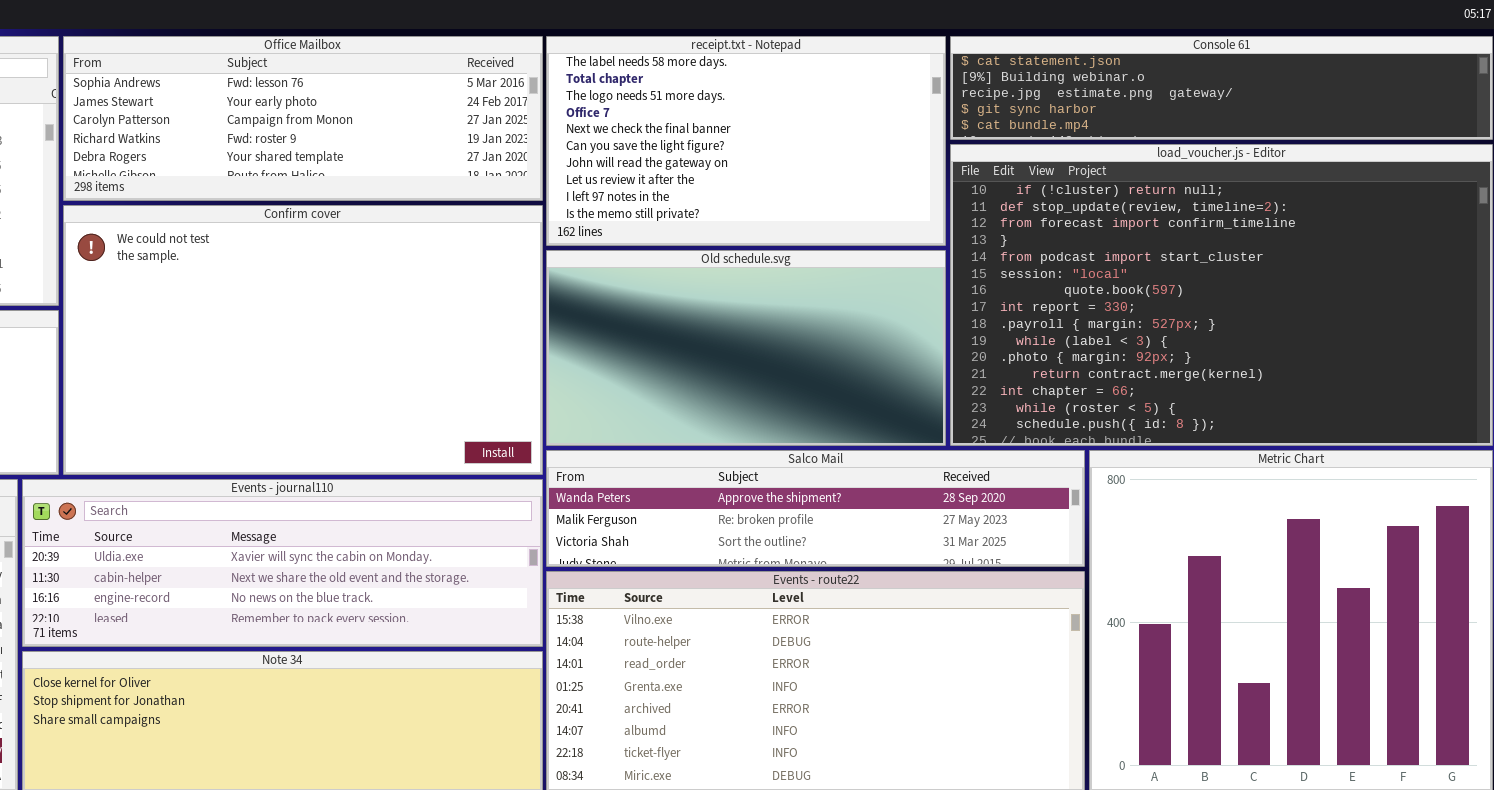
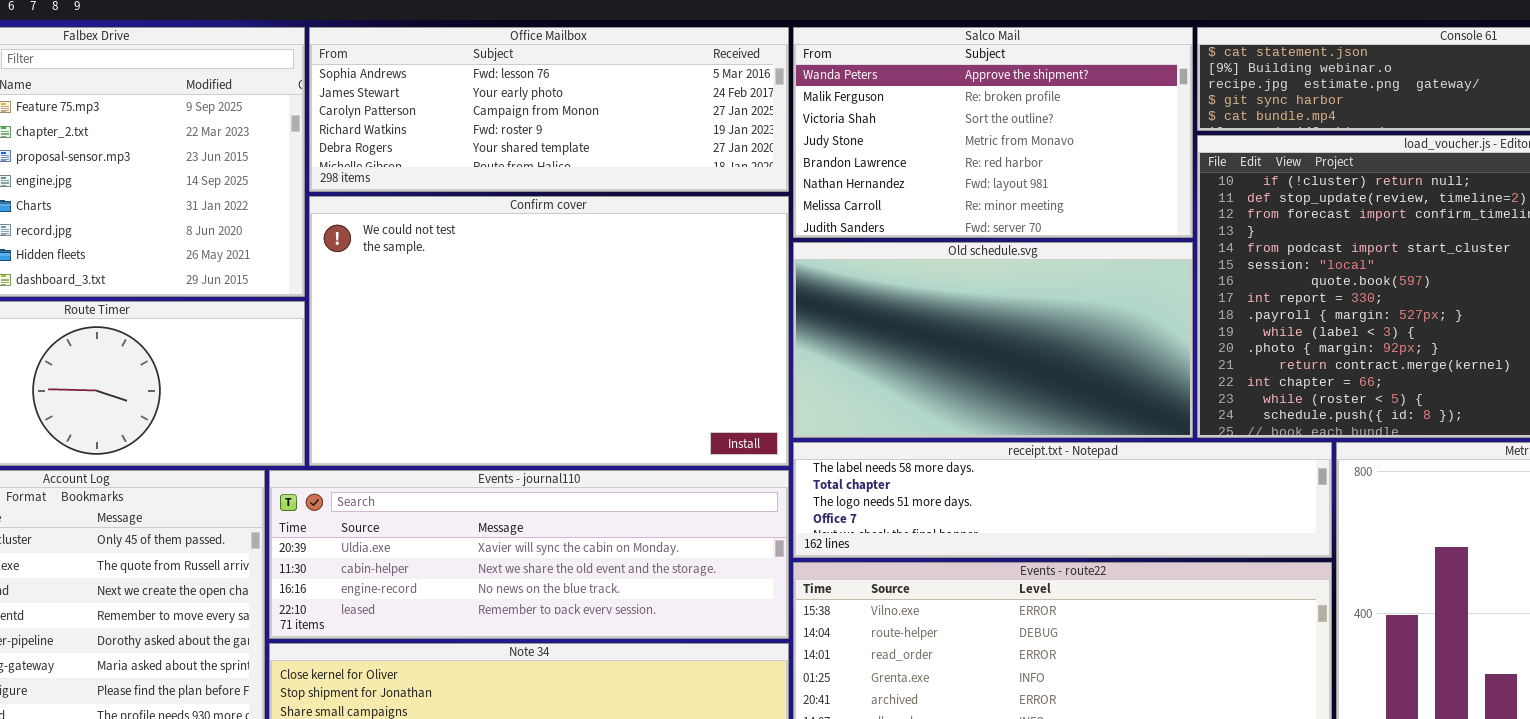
receipt.txt - Notepad: [546,36,946,246] -> [793,442,1332,558], moved, resized
Salco Mail: [546,450,1085,567] -> [793,27,1193,238], moved, resized

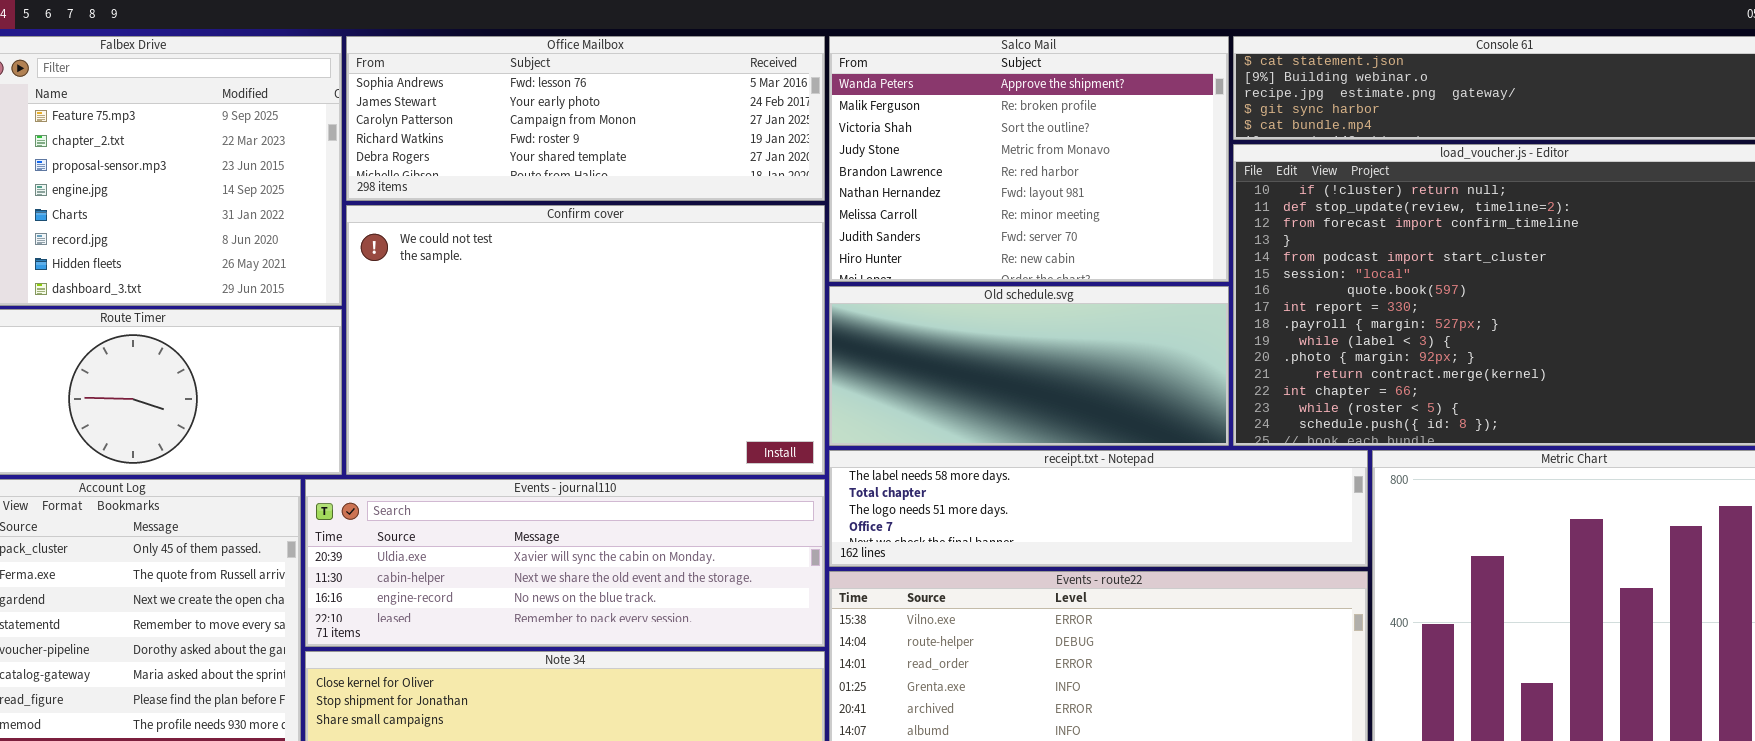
Salco Mail: [793,27,1193,238] -> [829,36,1229,282], resized
Old schedule.svg: [793,242,1193,438] -> [829,286,1229,446], resized

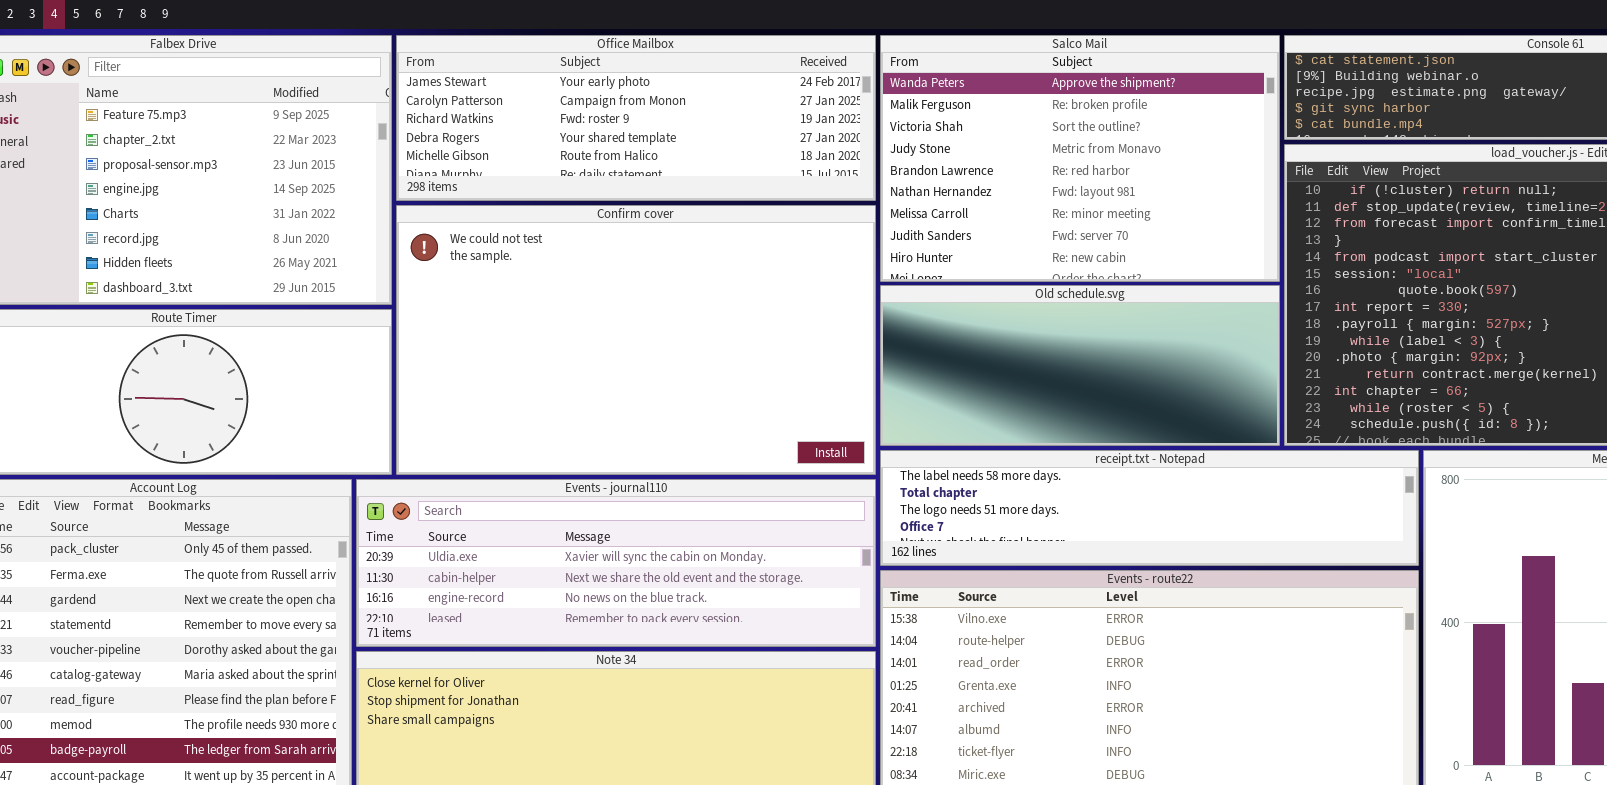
Office Mailbox: [346,36,825,201] -> [396,35,876,201], scrolled down 1 row

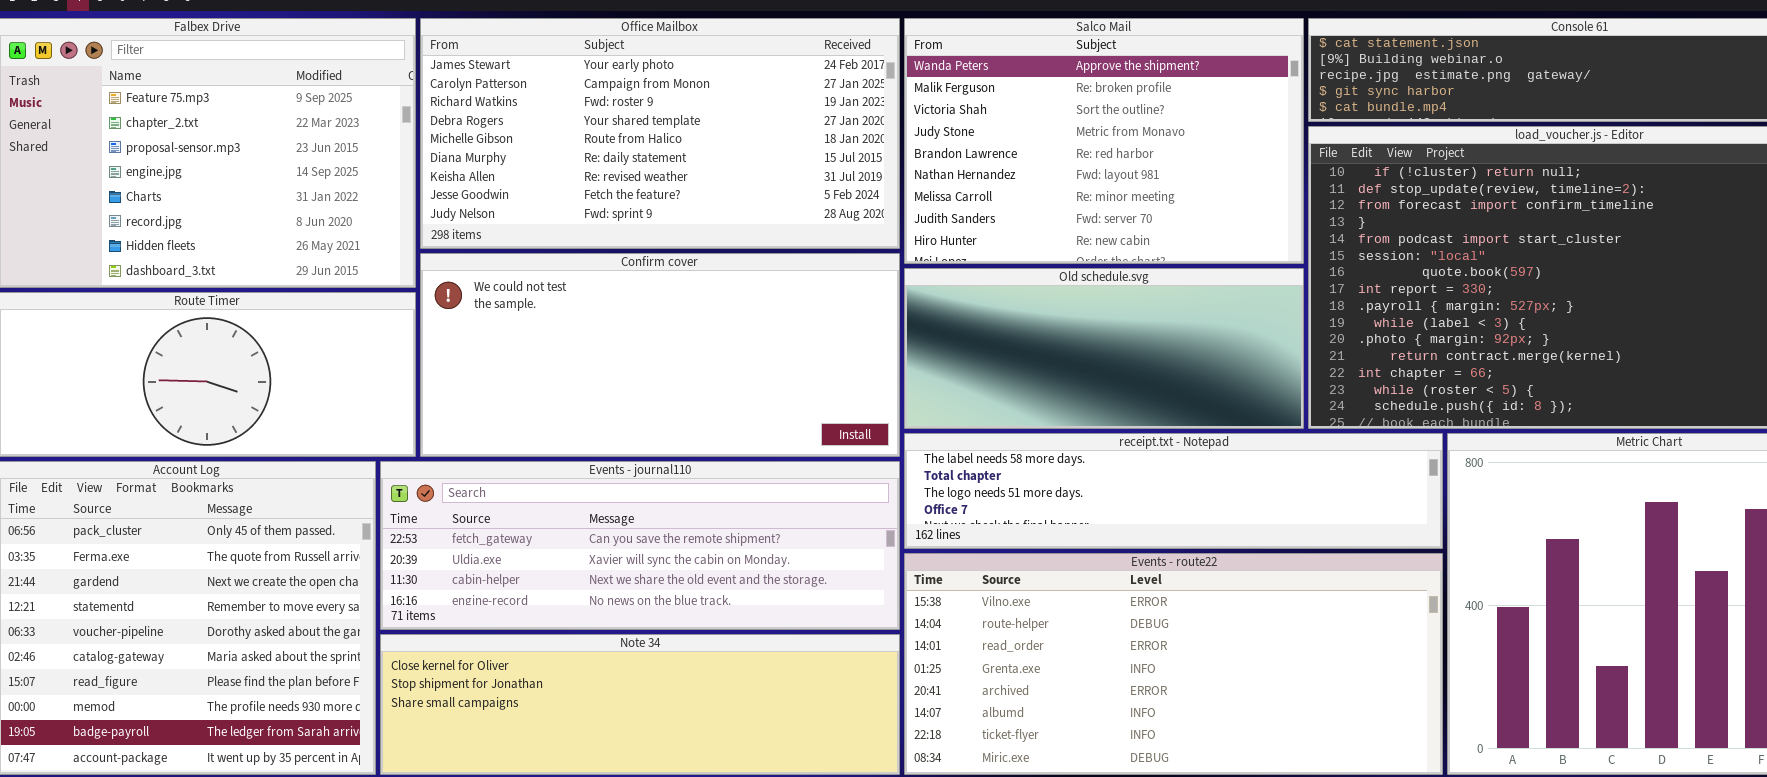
Office Mailbox: [396,35,876,201] -> [420,18,900,249], resized
Confirm cover: [396,205,876,475] -> [420,253,900,457], resized
Events - journal110: [356,479,876,647] -> [380,461,900,630], scrolled up 1 row

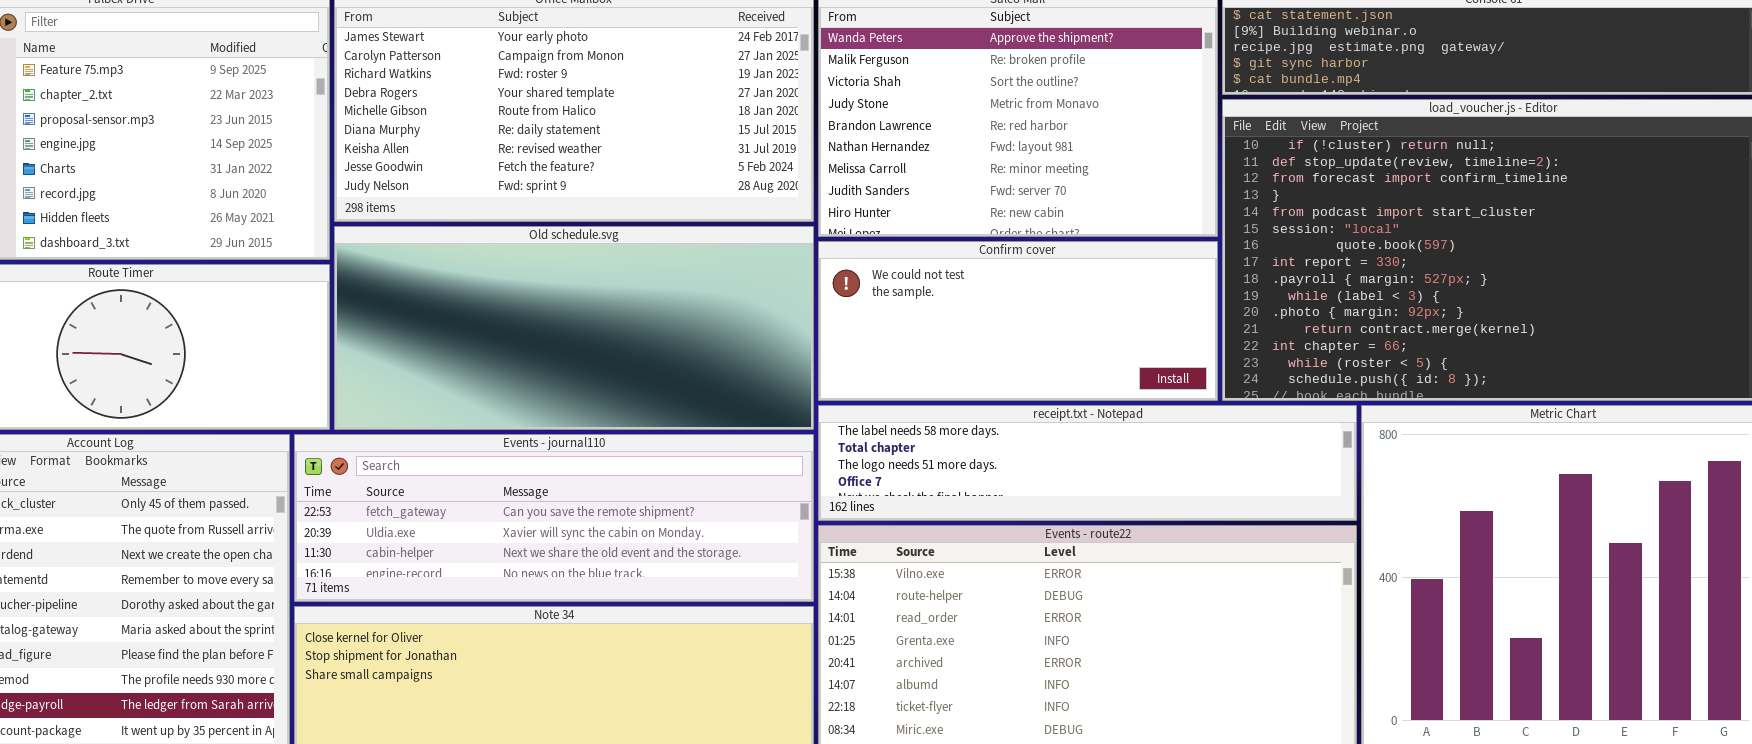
Confirm cover: [420,253,900,457] -> [818,241,1218,401], moved, resized
Old schedule.svg: [904,268,1304,429] -> [334,226,814,430], moved, resized

